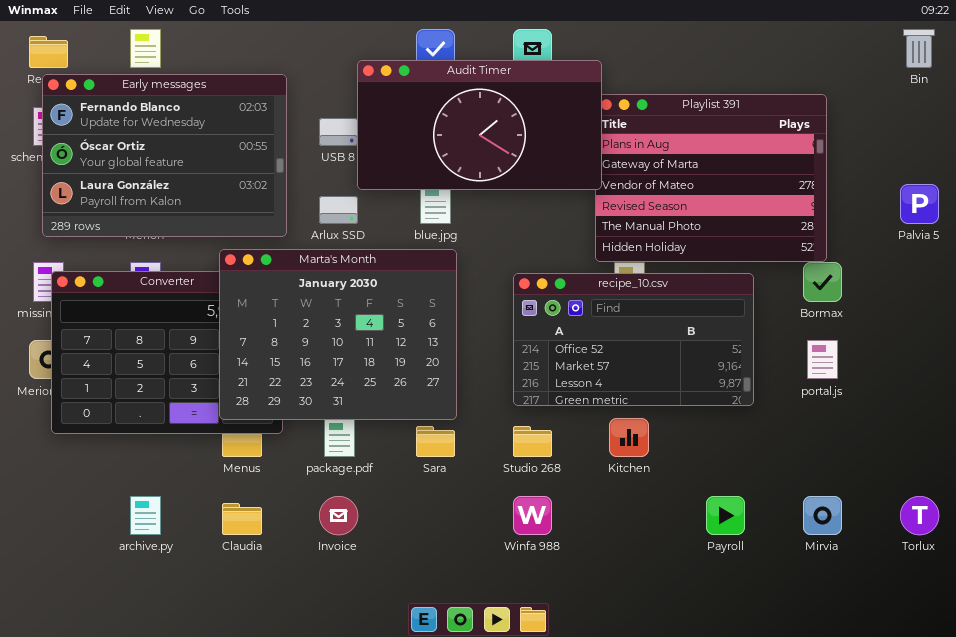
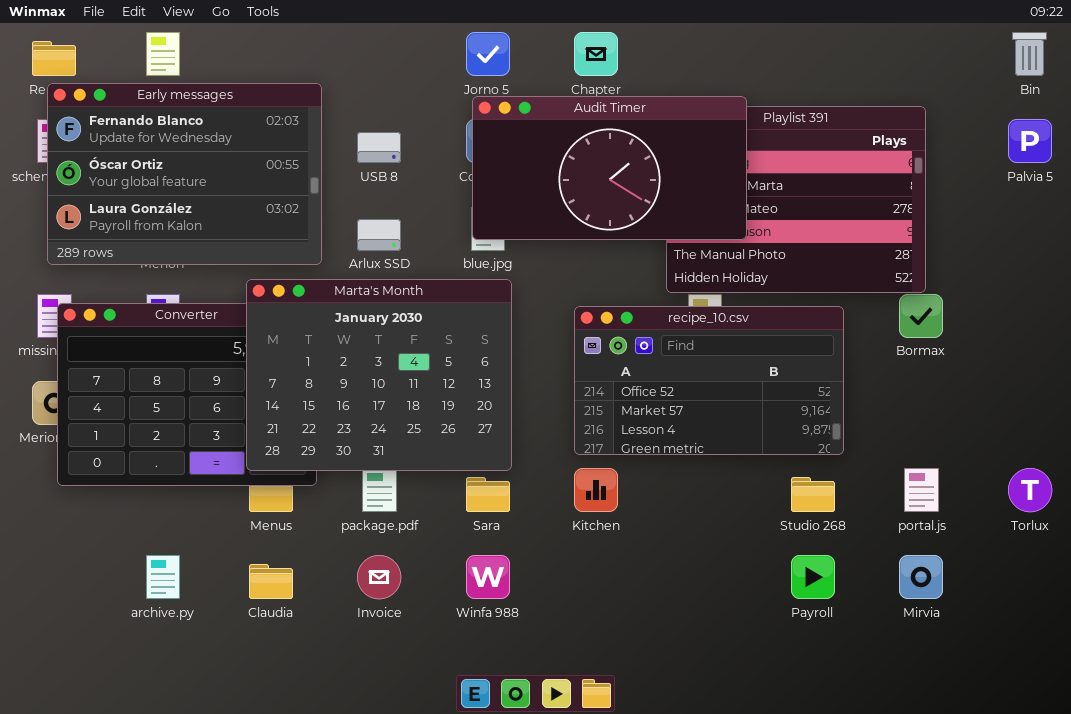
Audit Timer: [357,60,602,190] -> [472,96,747,240], moved
Palvia 5: [900,184,939,224] -> [1008,119,1052,163], moved
portal.js: [807,340,838,379] -> [904,468,939,512], moved
Kitchen: [609,418,649,457] -> [574,468,618,512], moved
Studio 268: [513,426,552,457] -> [791,477,835,512], moved
Winfa 988: [513,496,552,535] -> [466,555,510,599], moved
Torlux: [900,496,939,535] -> [1008,468,1052,512], moved

